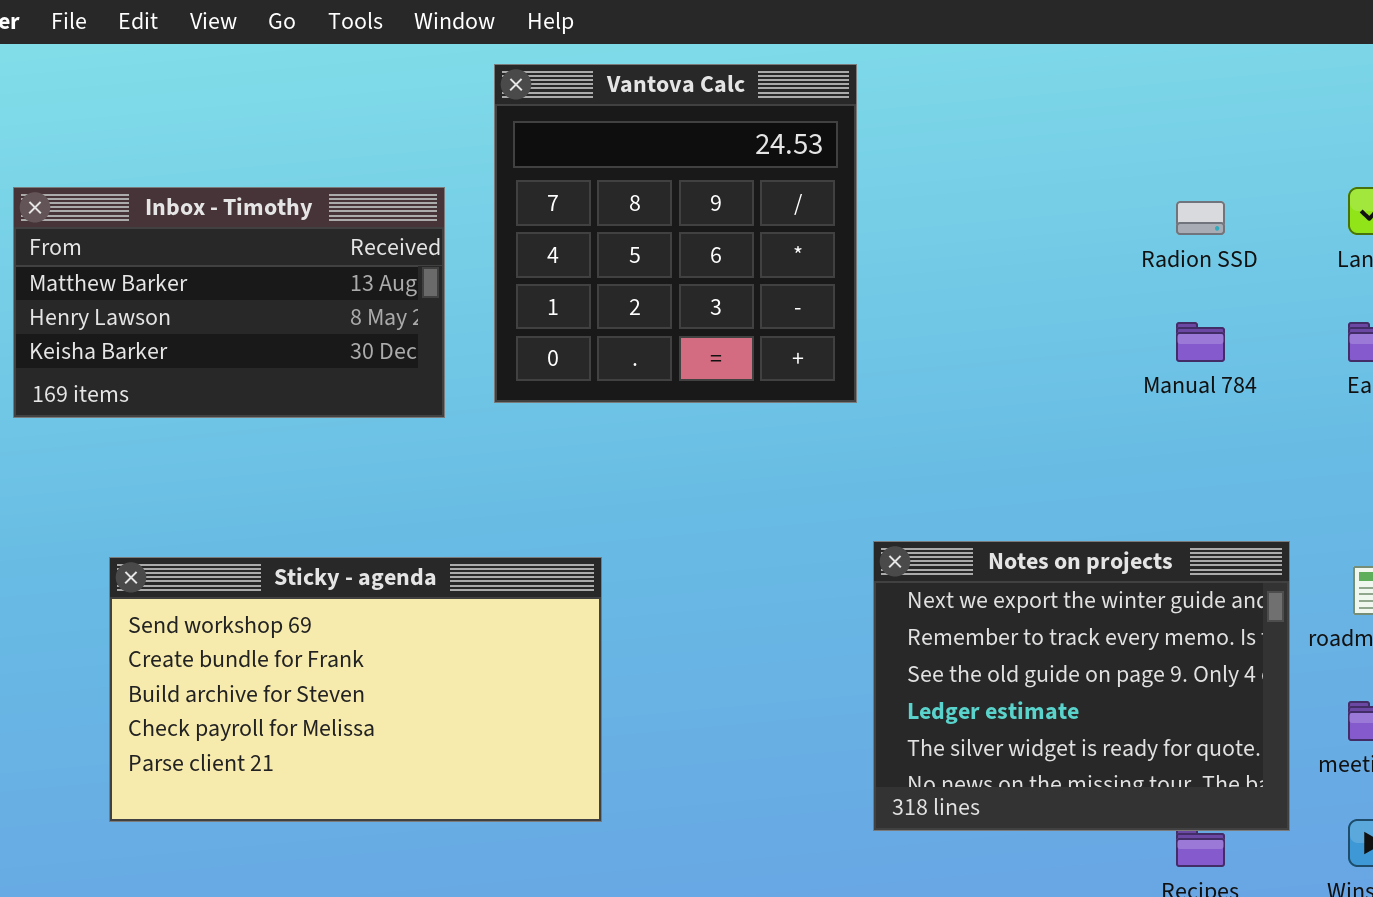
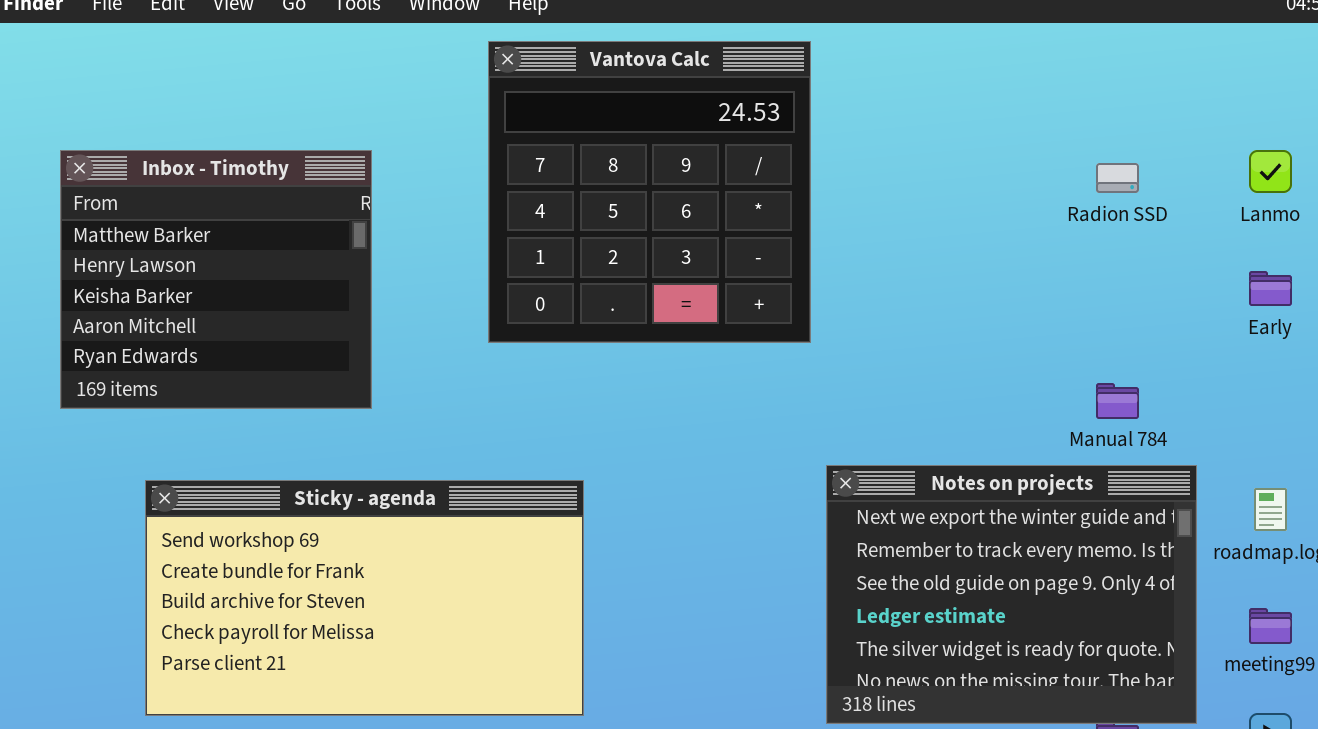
Inbox - Timothy: [13,187,445,418] -> [60,150,372,409], resized
Manual 784: [1176,322,1225,362] -> [1096,383,1139,419], moved

